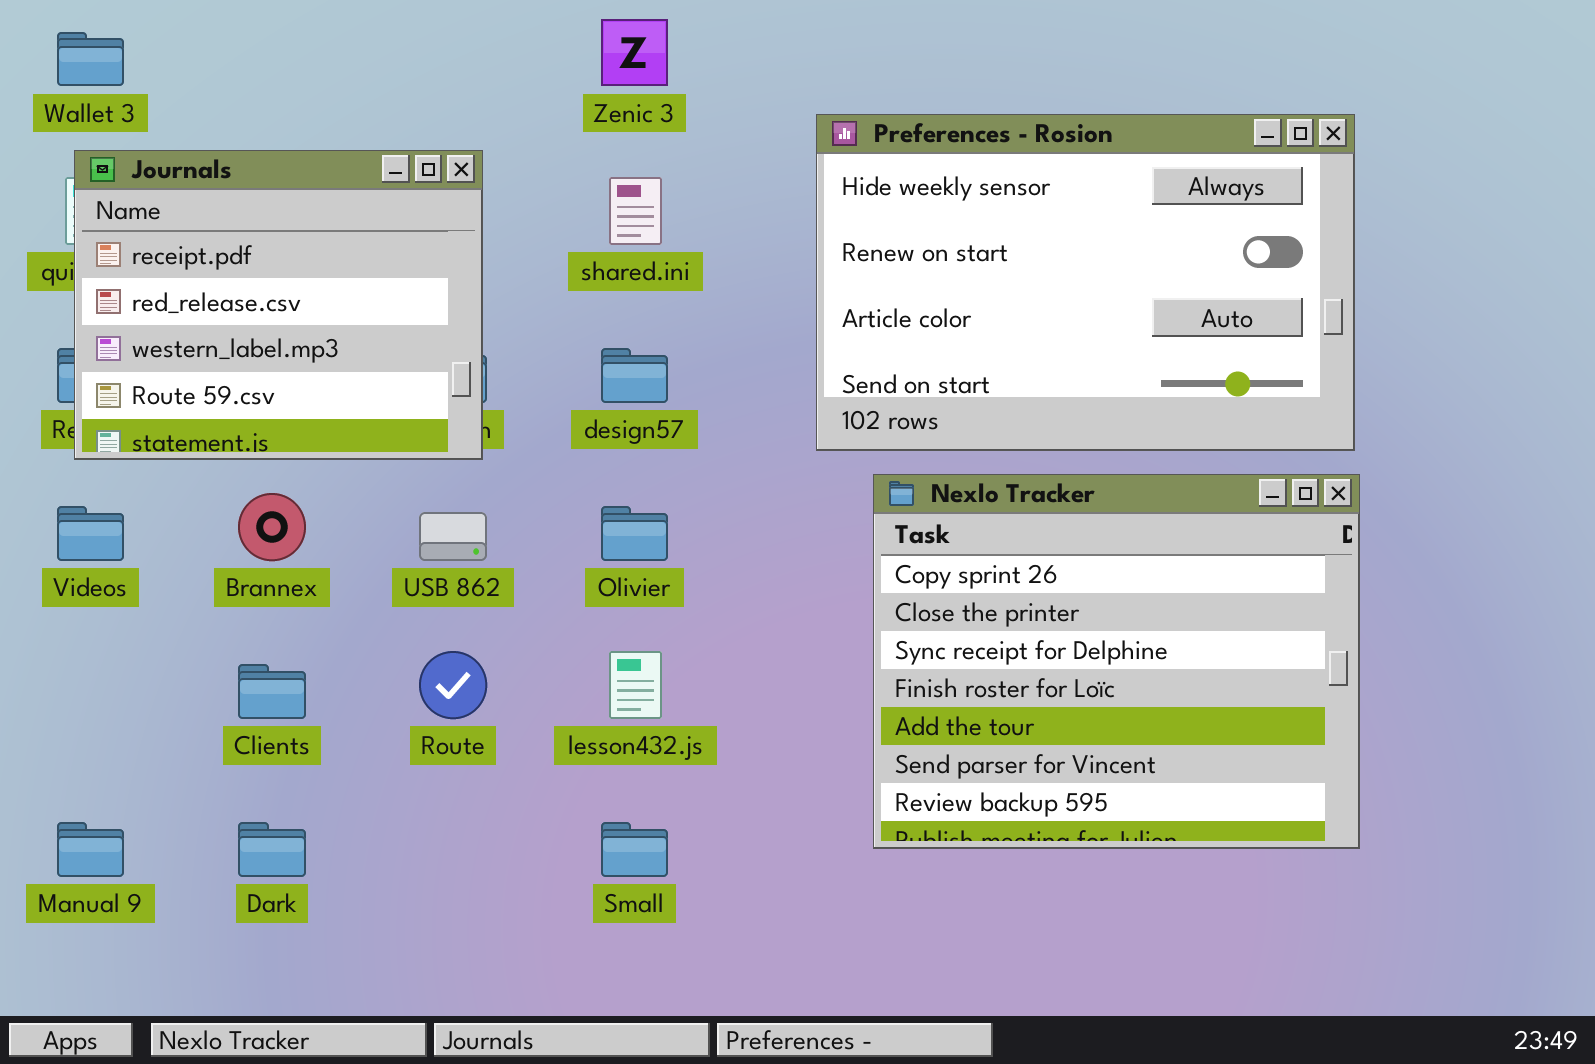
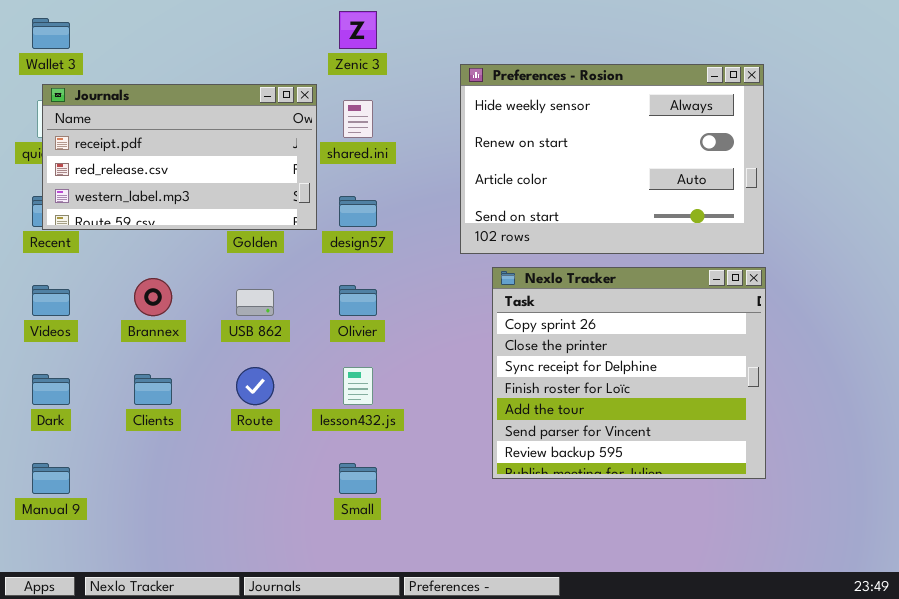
Journals: [74,150,483,460] -> [42,84,317,230], resized
Dark: [238,822,306,877] -> [32,374,70,405], moved

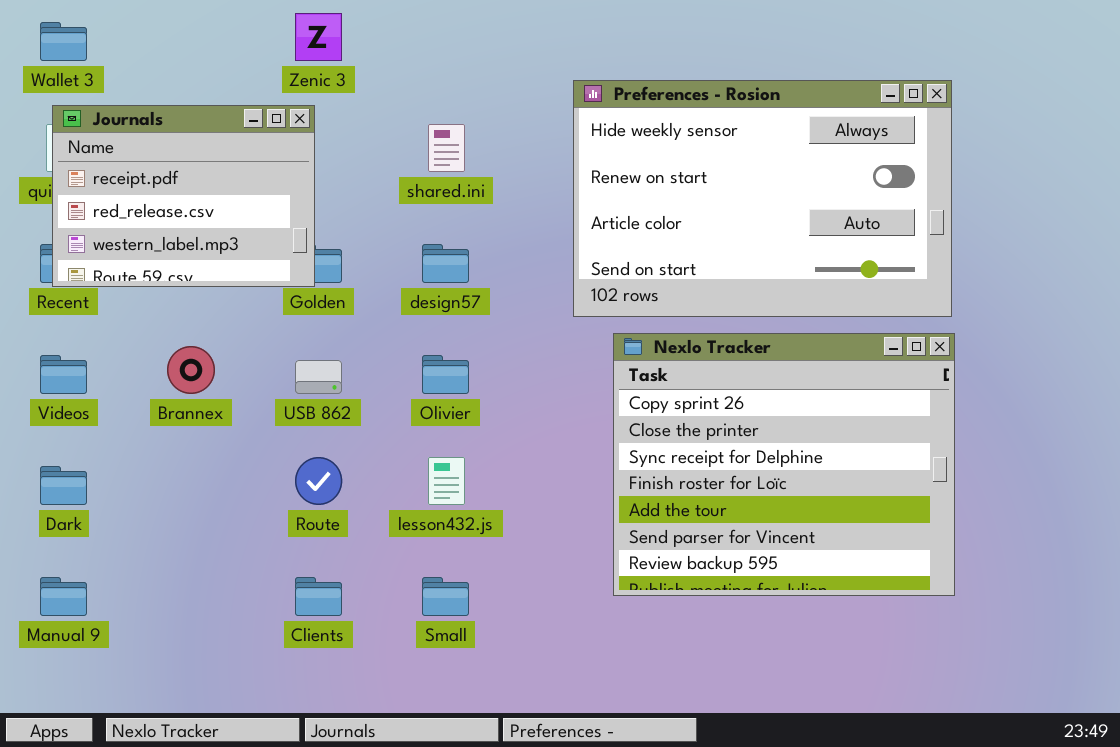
Zenic 3: [339,11,377,49] -> [295,13,342,61], moved
Journals: [42,84,317,230] -> [52,105,315,287], resized
Clients: [134,374,172,405] -> [295,577,342,616], moved

